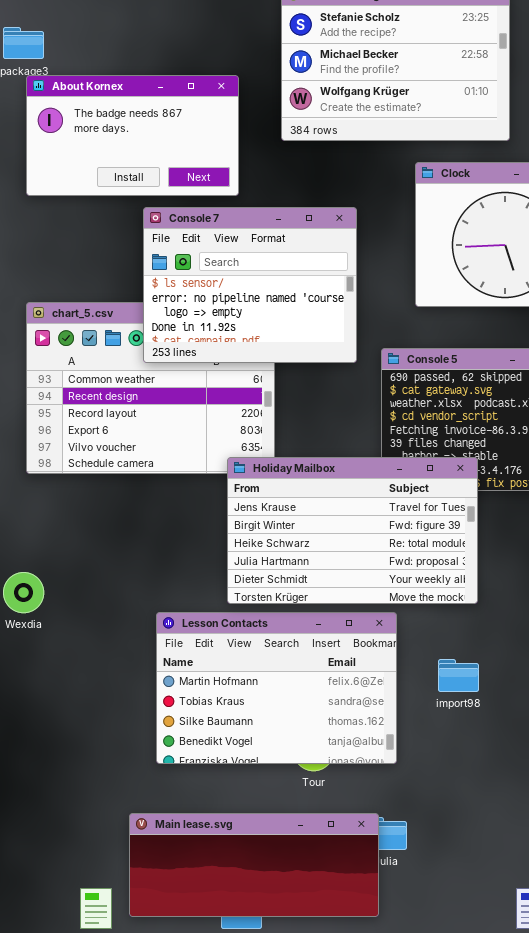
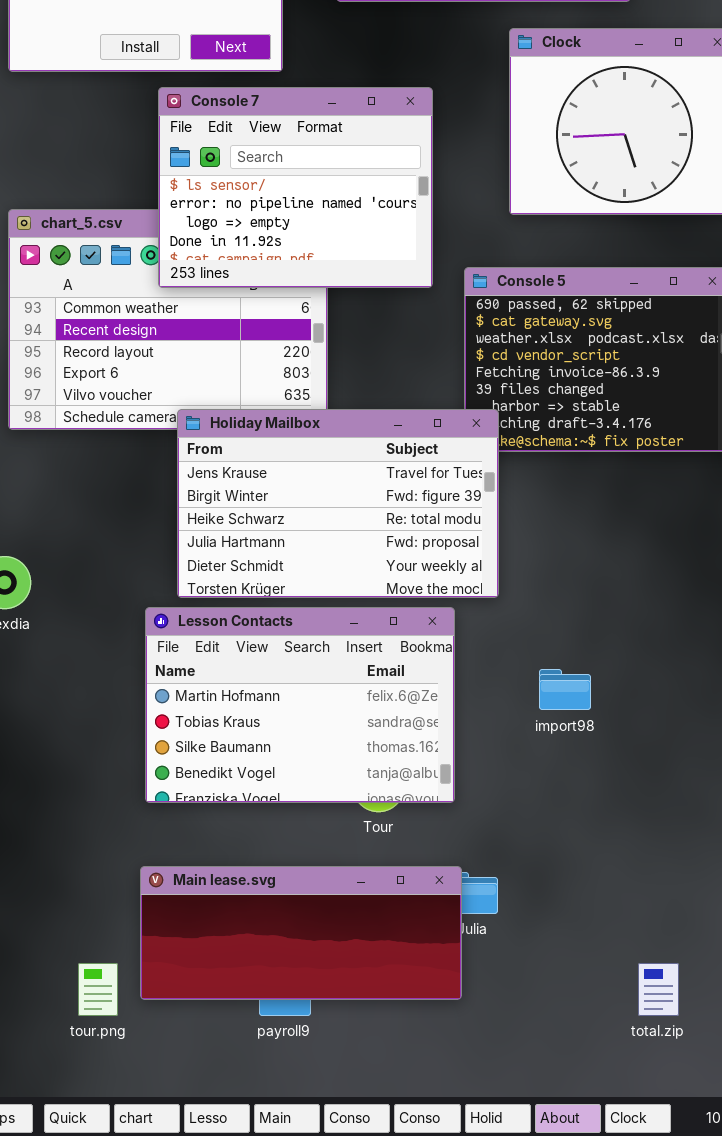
Holiday Mailbox: [227,457,478,604] -> [177,409,499,598], moved
Lesson Contacts: [156,612,397,764] -> [145,607,455,803], moved

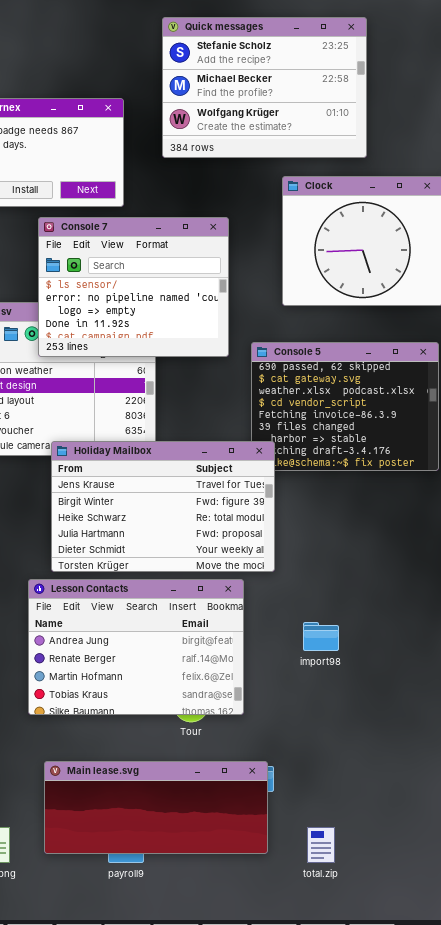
Lesson Contacts: [145,607,455,803] -> [28,579,244,715], scrolled up 2 rows
Main lease.svg: [140,866,462,1000] -> [44,761,268,854], moved
total.zip: [638,963,679,1016] -> [307,827,335,863], moved

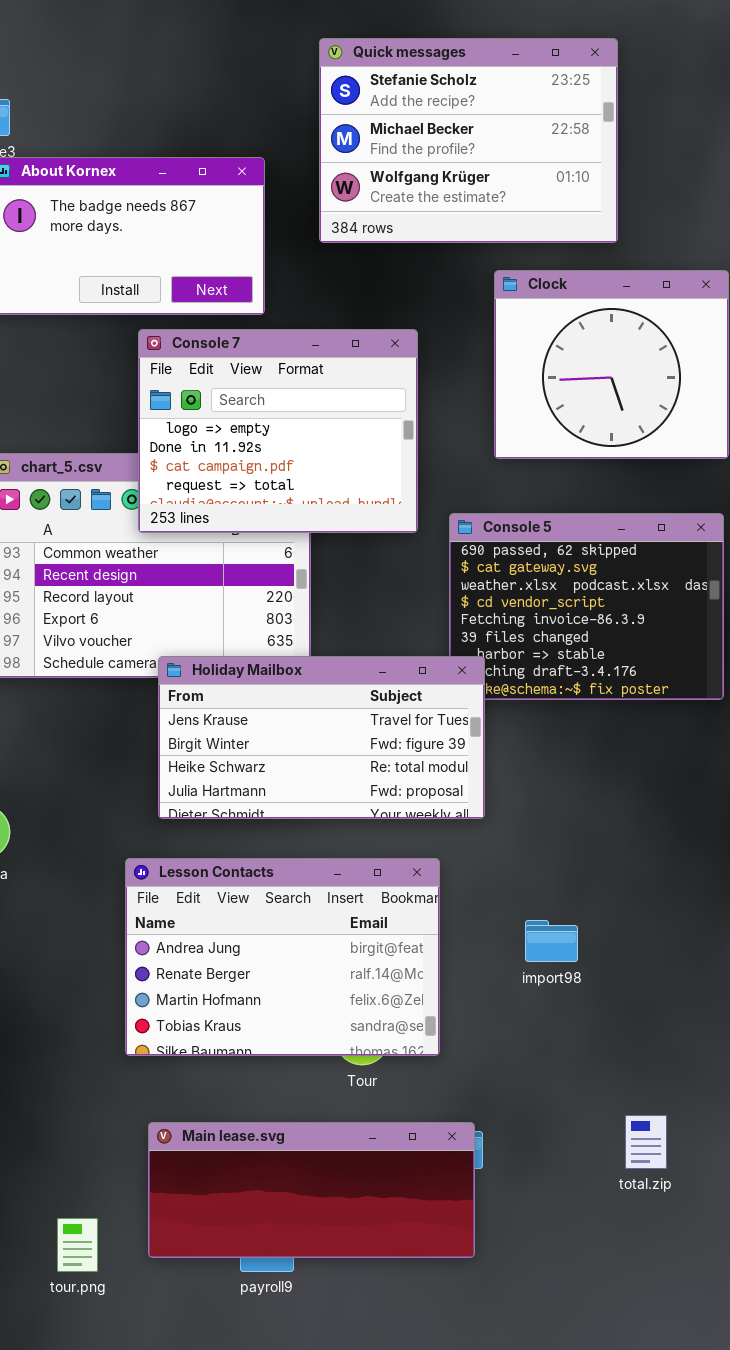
Console 7: [38,217,229,357] -> [138,329,418,533], scrolled down 2 rows
Holiday Mailbox: [51,441,275,572] -> [158,656,485,819], resized
total.zip: [307,827,335,863] -> [625,1115,667,1169], moved

